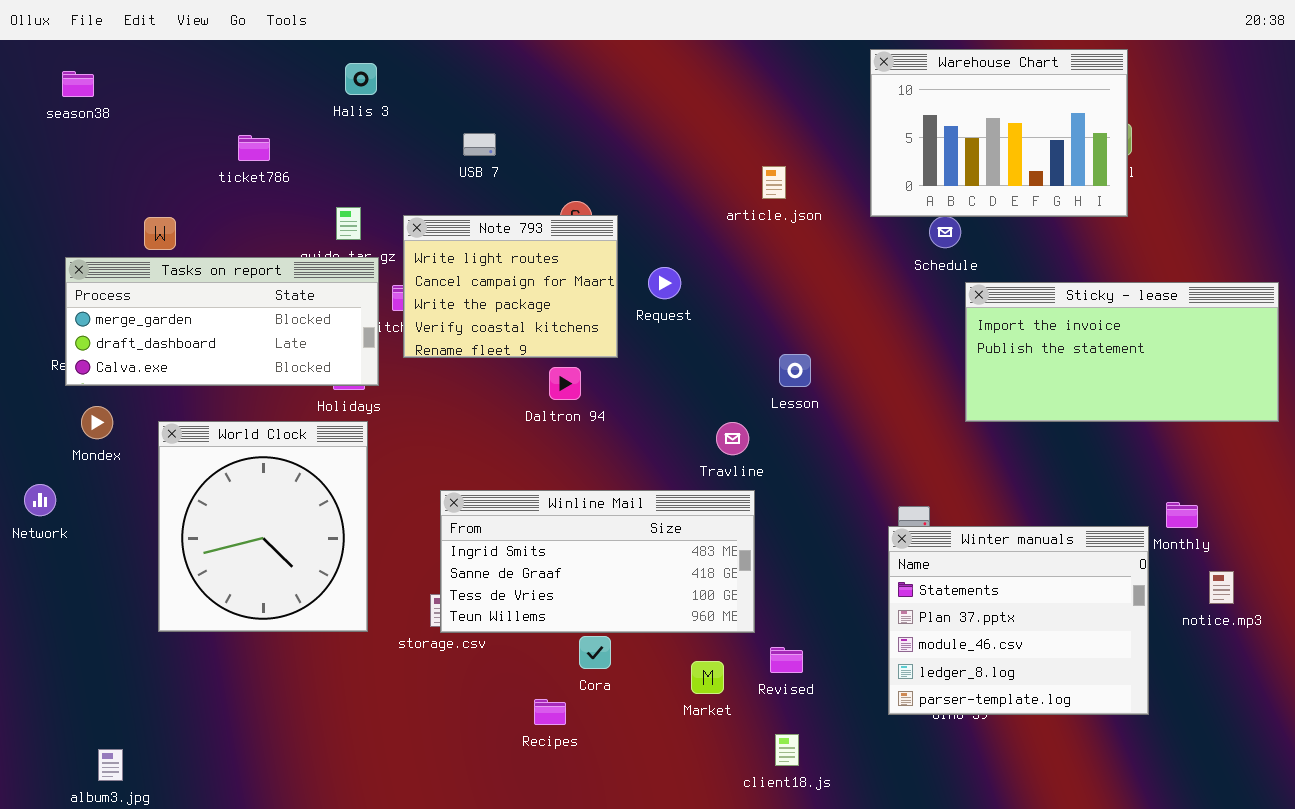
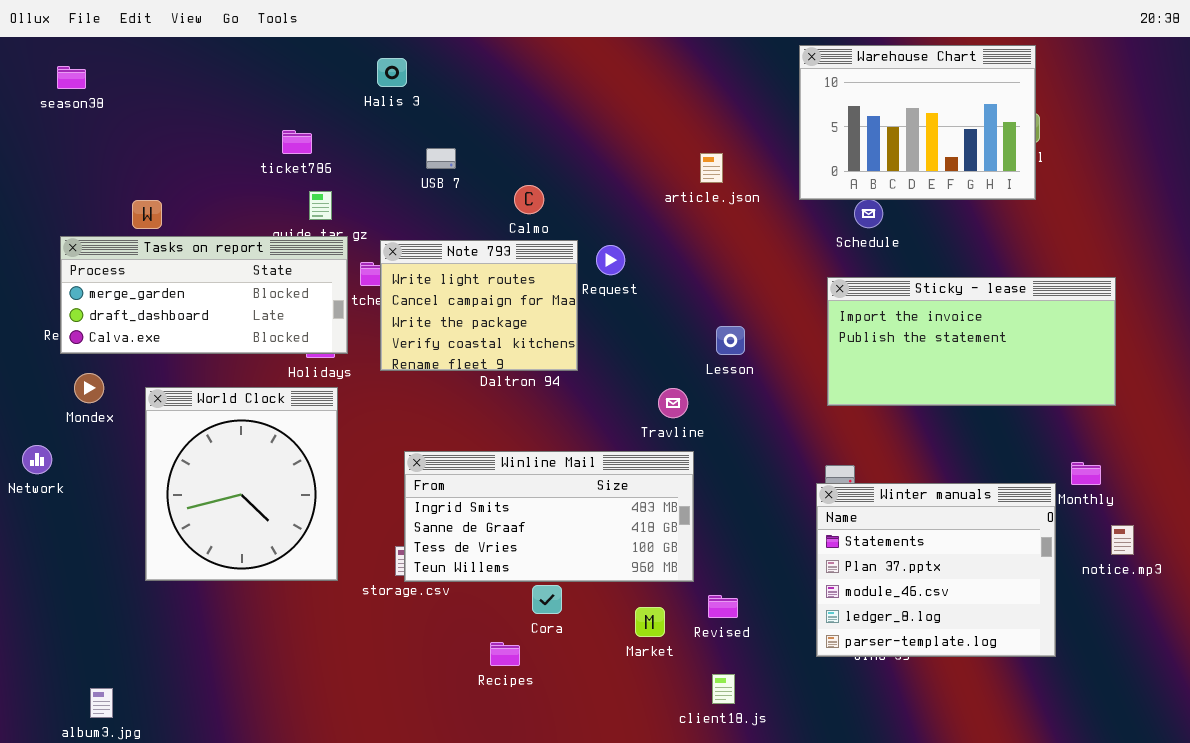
Halis 3: [345,63,377,95] -> [377,58,407,87], moved
USB 7: [463,133,496,156] -> [426,148,456,169], moved
ticket786: [238,135,270,161] -> [282,130,312,154], moved
Note 793: [403,215,618,358] -> [380,240,578,371], moved
Sticky - lease: [965,282,1279,422] -> [827,277,1116,406], moved

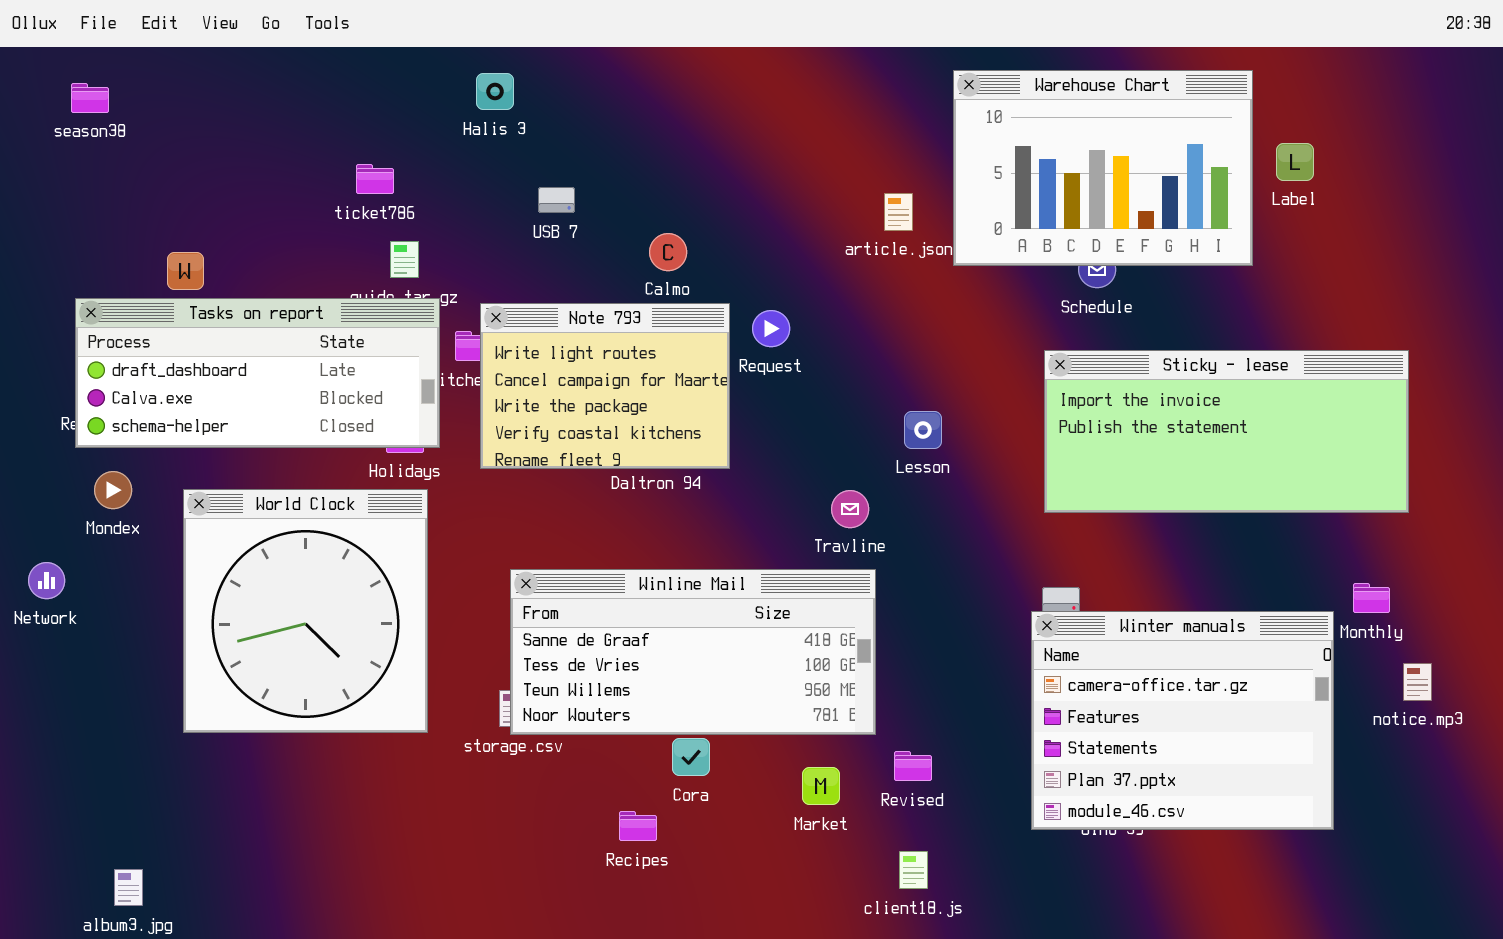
Warehouse Chart: [799,45,1036,200] -> [953,70,1253,266], moved
Tasks on report: [60,236,348,354] -> [75,298,440,448], scrolled down 1 row
Winline Mail: [404,451,694,582] -> [510,569,876,735], scrolled down 1 row
Winter manuals: [816,483,1056,657] -> [1031,611,1334,830], scrolled up 2 rows

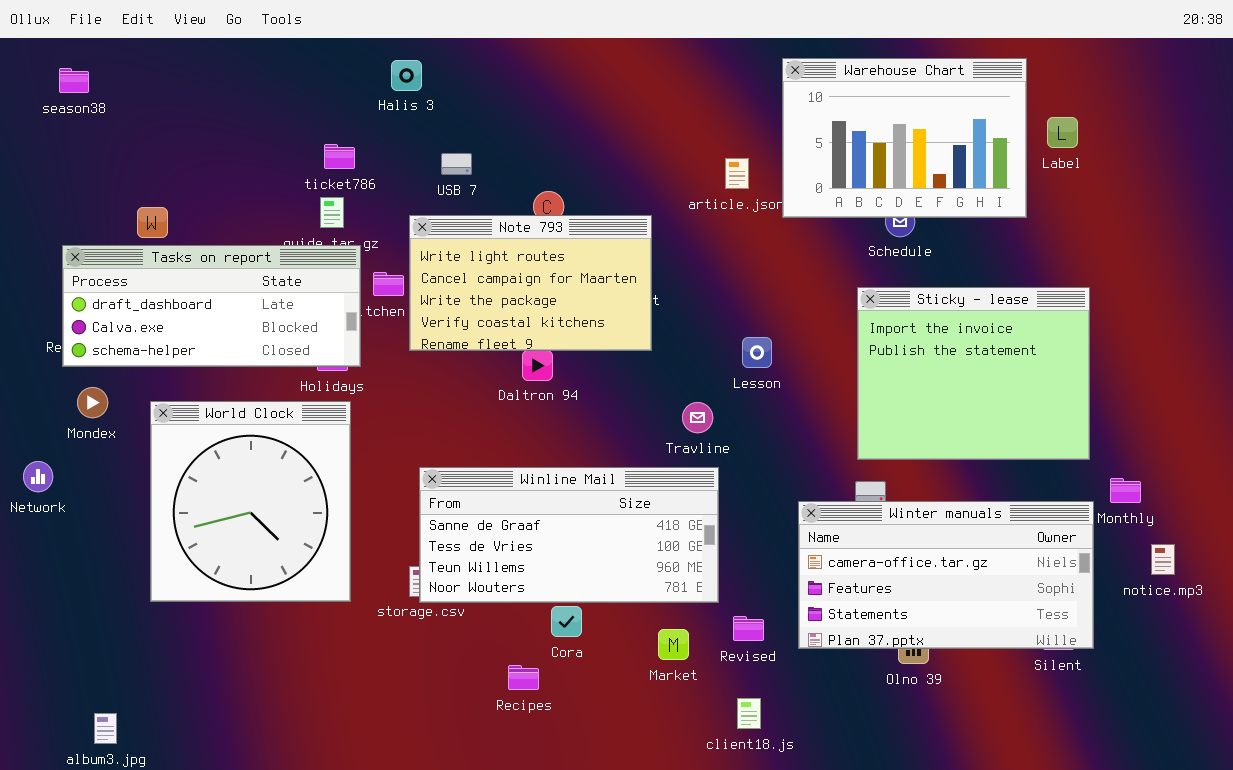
ticket786: [356,164,394,194] -> [324,144,355,169], moved
Note 793: [480,303,730,469] -> [409,215,652,351], moved, resized
Sticky - lease: [1044,350,1409,513] -> [857,287,1090,460], resized
Winter manuals: [1031,611,1334,830] -> [798,501,1094,649], resized

